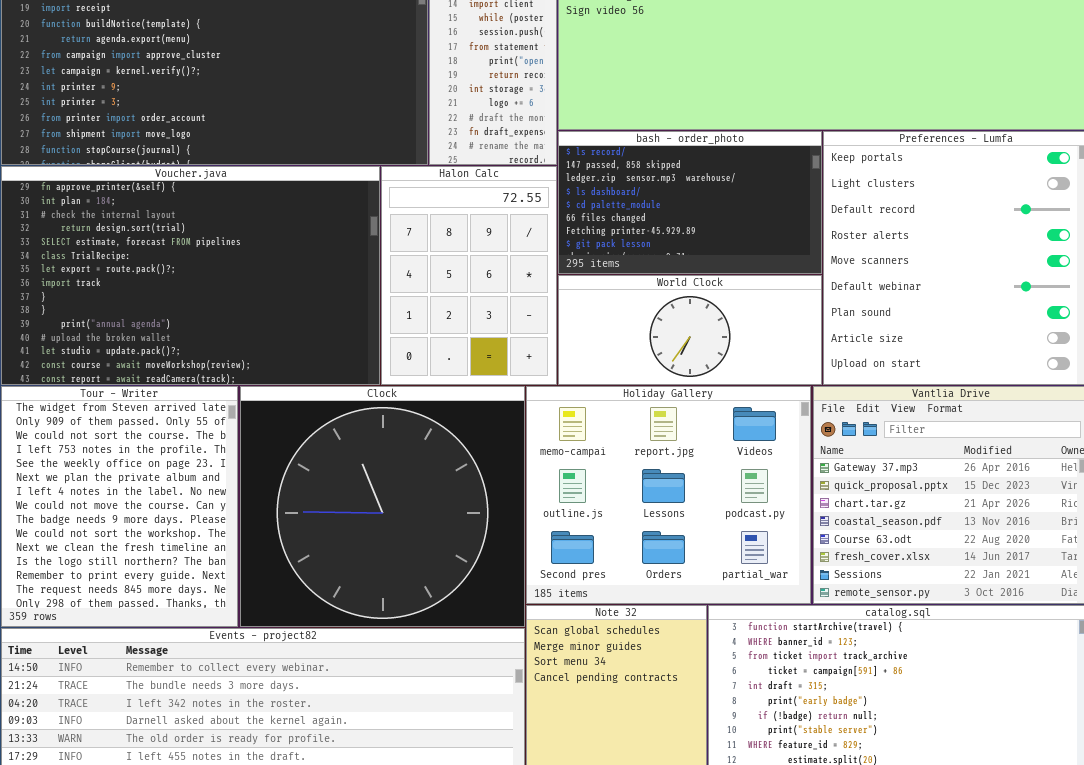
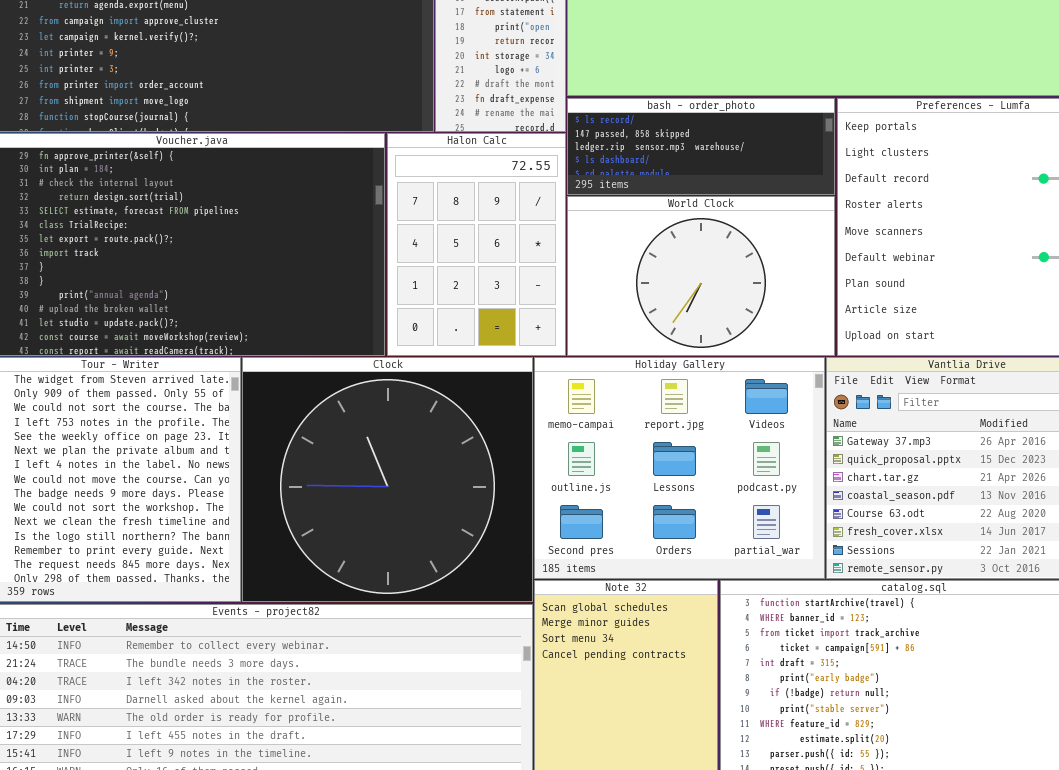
bash - order_photo: [558,131,822,274] -> [567,98,835,195], resized
World Clock: [558,275,822,385] -> [567,196,835,356], resized

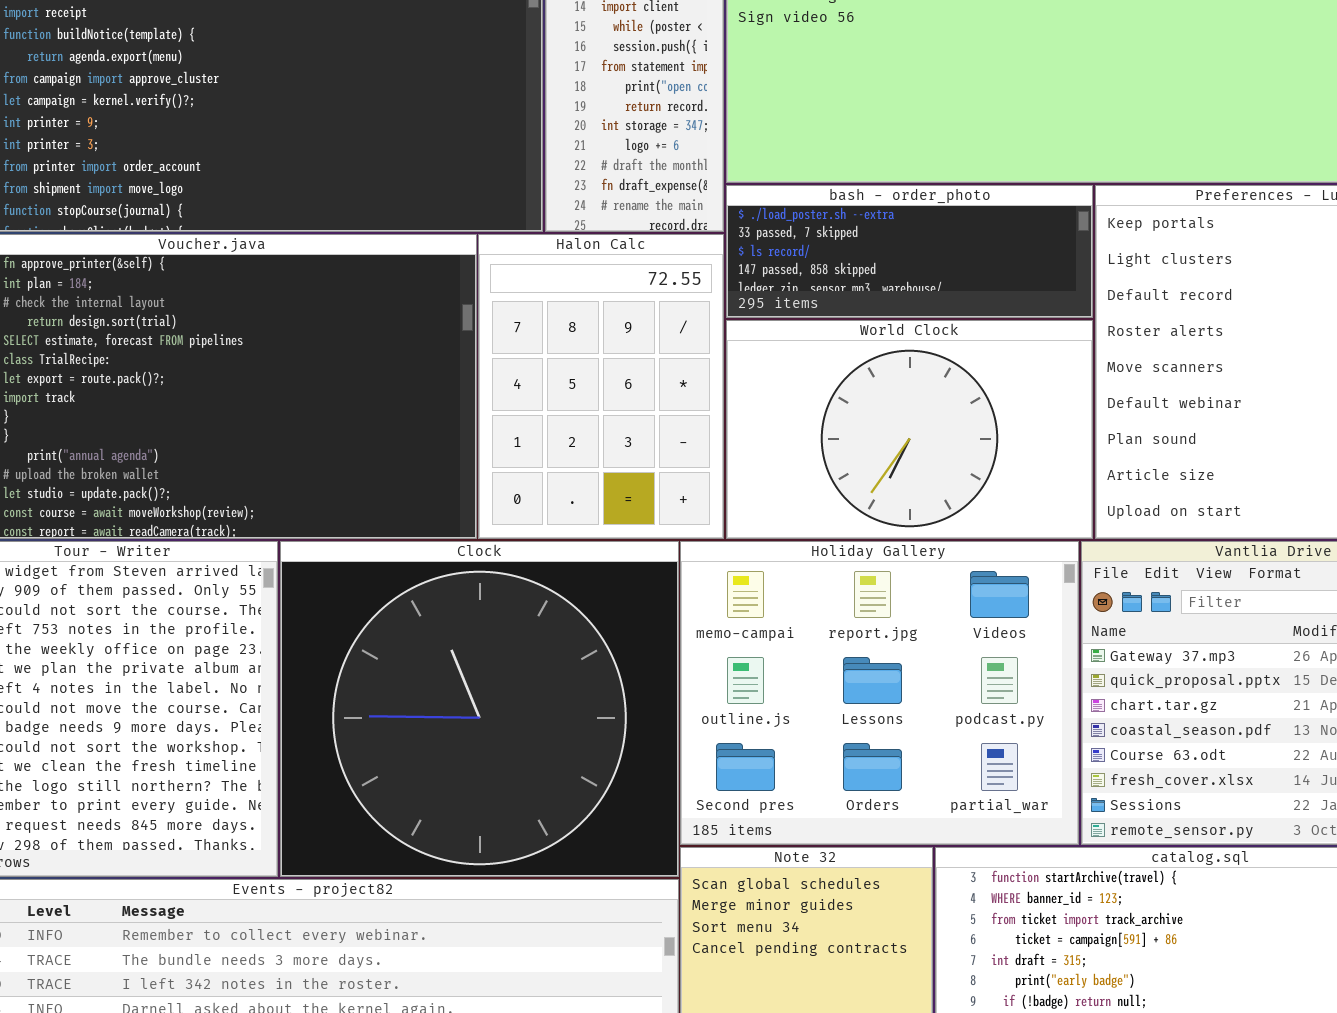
bash - order_photo: [567,98,835,195] -> [726,185,1093,318], scrolled up 2 rows

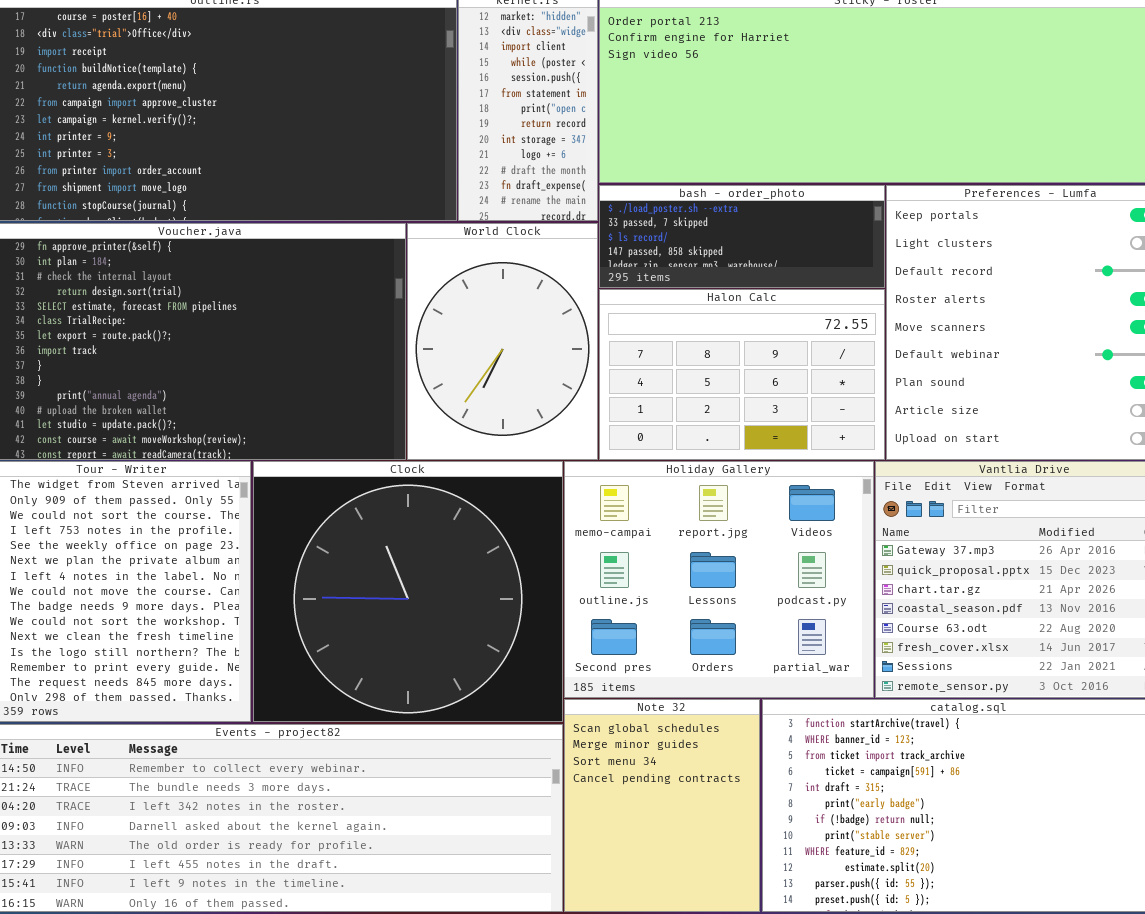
Halon Calc: [478,234,724,539] -> [599,289,885,460], moved, resized
World Clock: [726,320,1093,539] -> [407,223,598,460], moved, resized

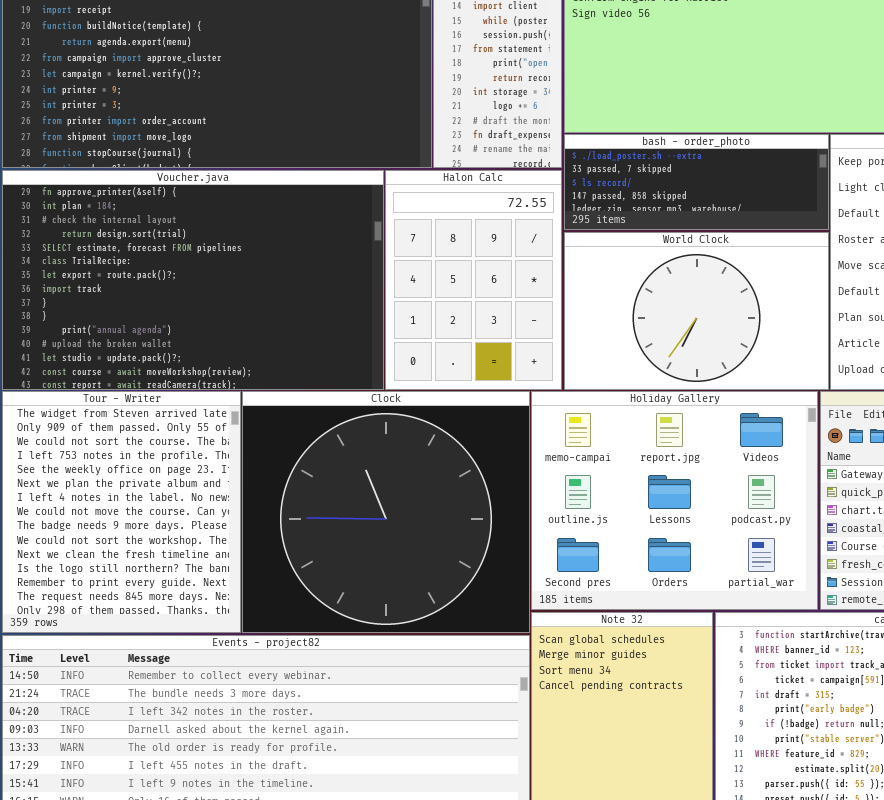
World Clock: [407,223,598,460] -> [564,232,829,390], moved, resized
Halon Calc: [599,289,885,460] -> [385,170,562,390], moved, resized

